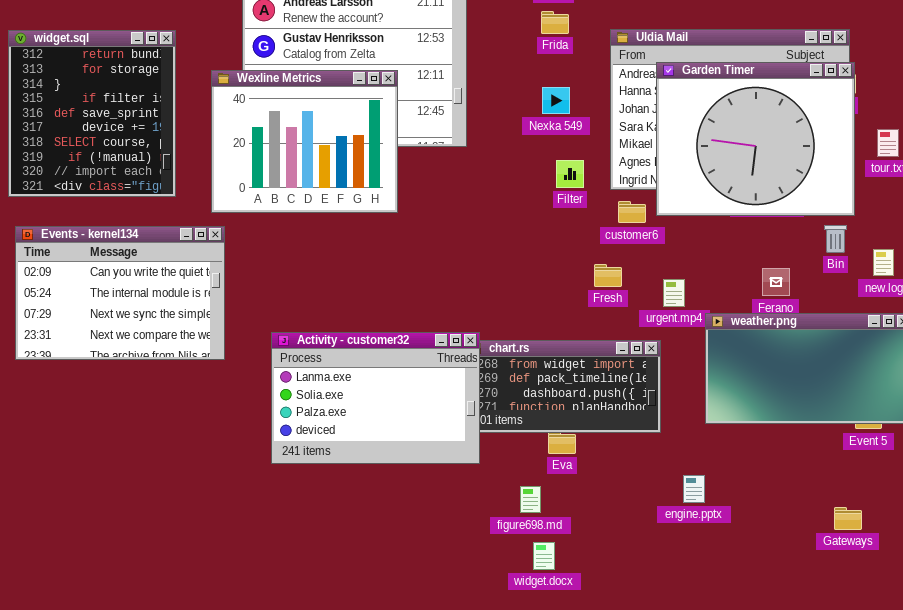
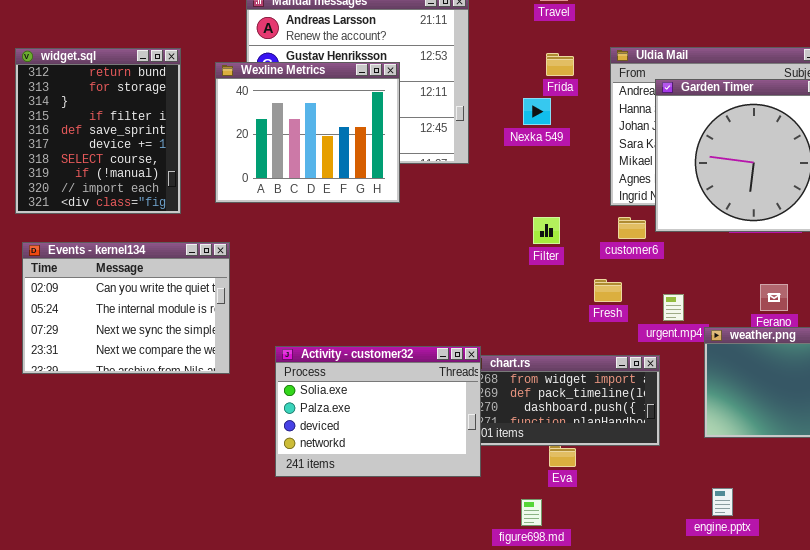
Frida: [541,11,569,34] -> [546,53,574,76], moved
Wexline Metrics: [211,70,398,213] -> [215,62,400,203], moved
Nexka 549: [542,87,570,114] -> [523,98,551,125], moved
Filter: [556,160,584,188] -> [533,217,560,244], moved
Activity - customer32: [271,332,480,464] -> [275,346,481,477], scrolled down 1 row
engine.pptx: [683,475,705,503] -> [712,488,733,516], moved

